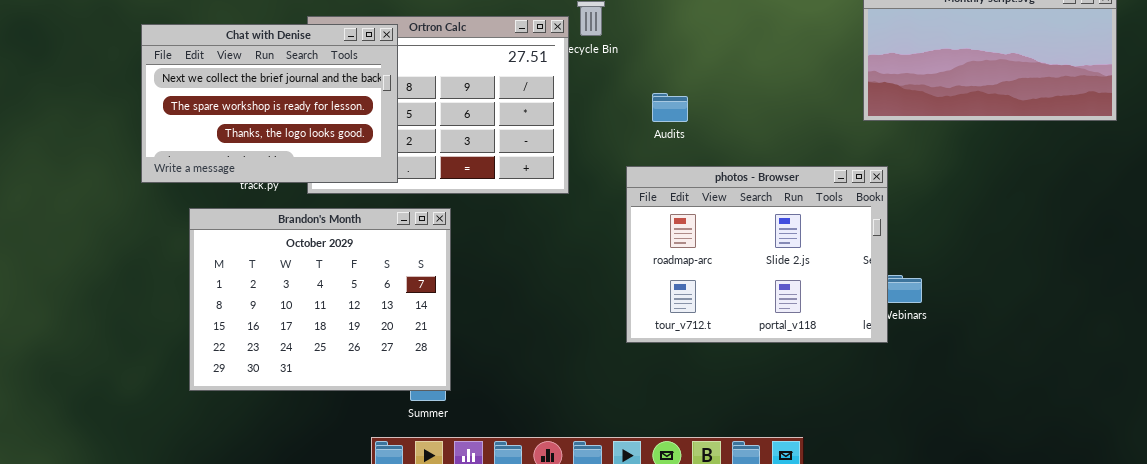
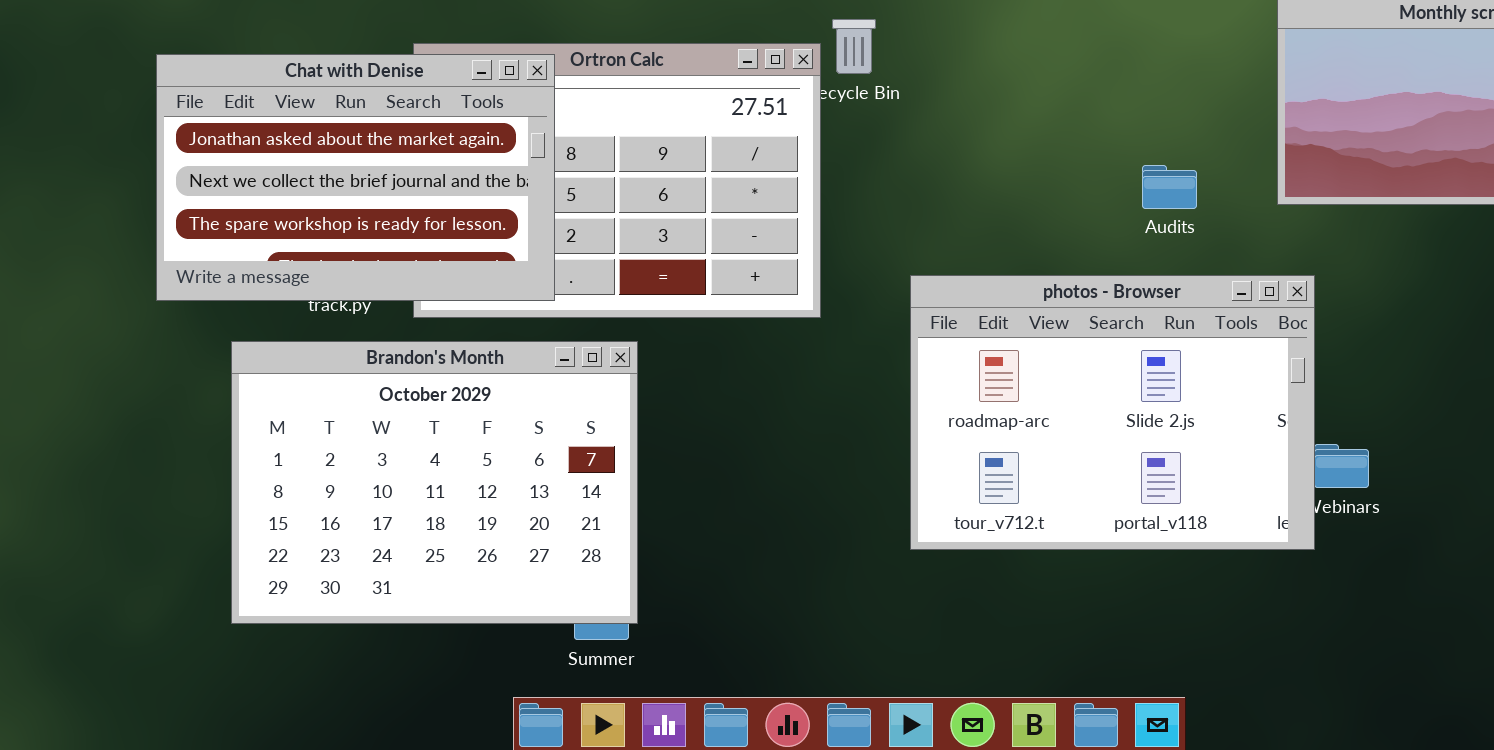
Chat with Denise: [141,24,398,183] -> [156,54,555,301], scrolled up 1 row
Audits: [652,93,688,122] -> [1142,165,1197,209], moved

